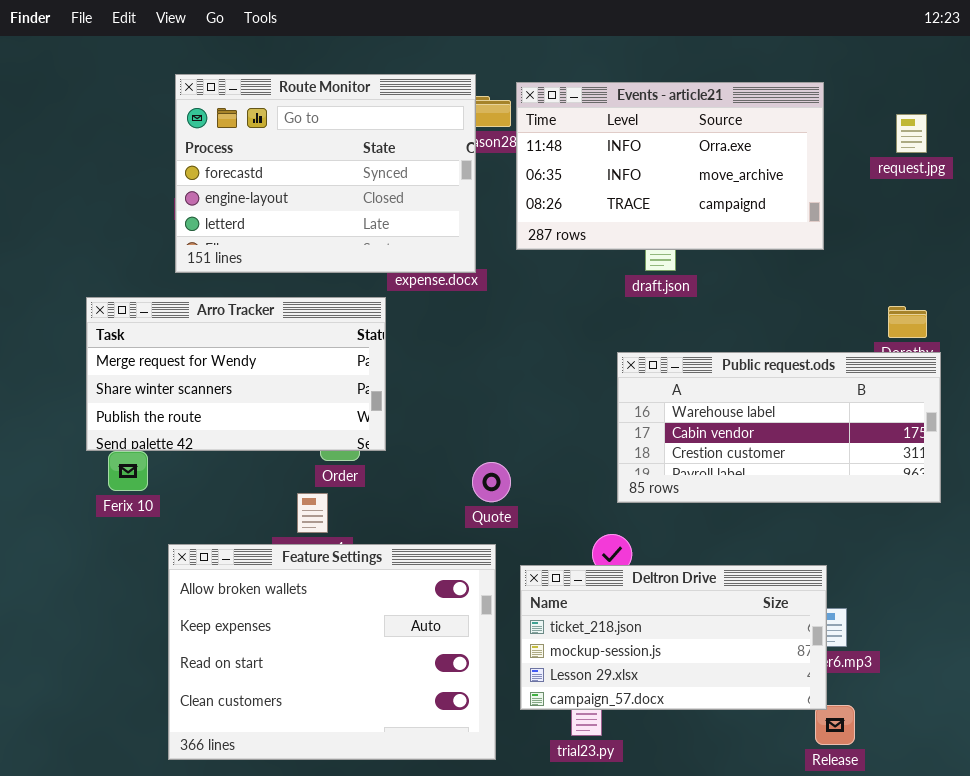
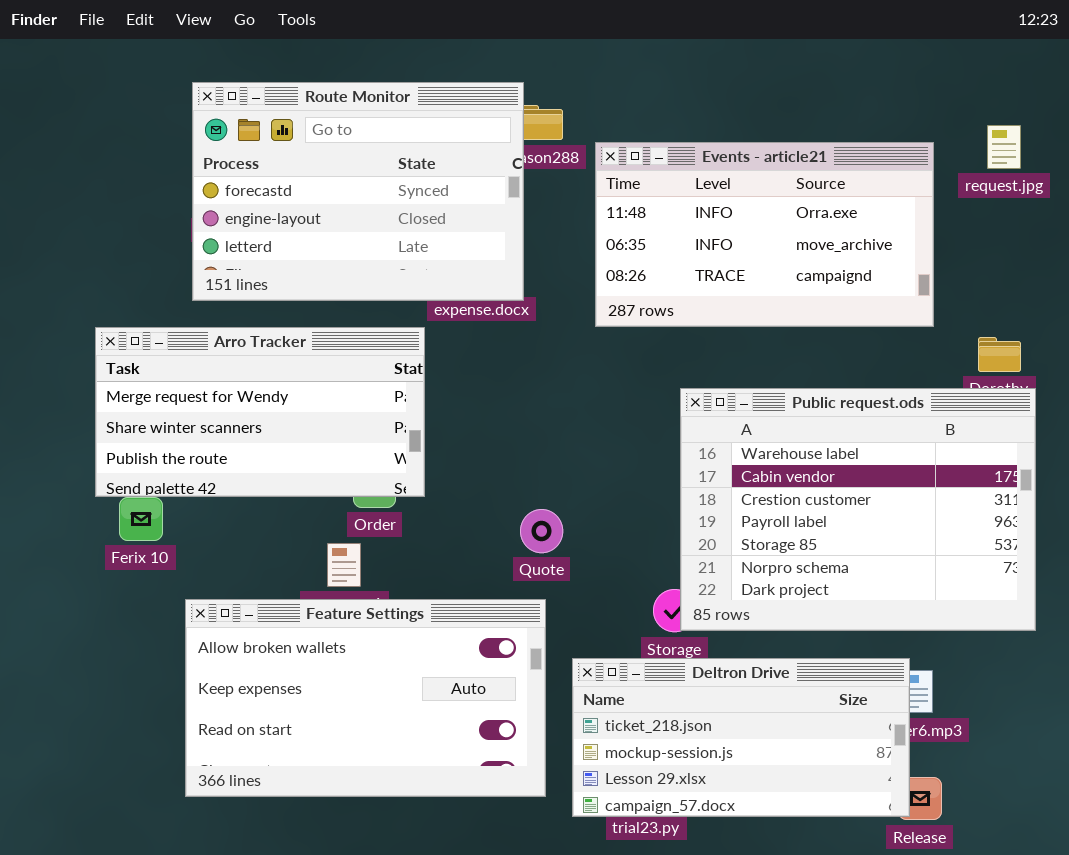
Events - article21: [516,82,824,250] -> [595,142,934,327], moved
Public request.ods: [617,352,941,503] -> [680,388,1036,631], resized
Feature Settings: [168,544,496,760] -> [185,599,546,797], resized
Deltron Drive: [520,565,827,710] -> [572,658,910,817], moved

